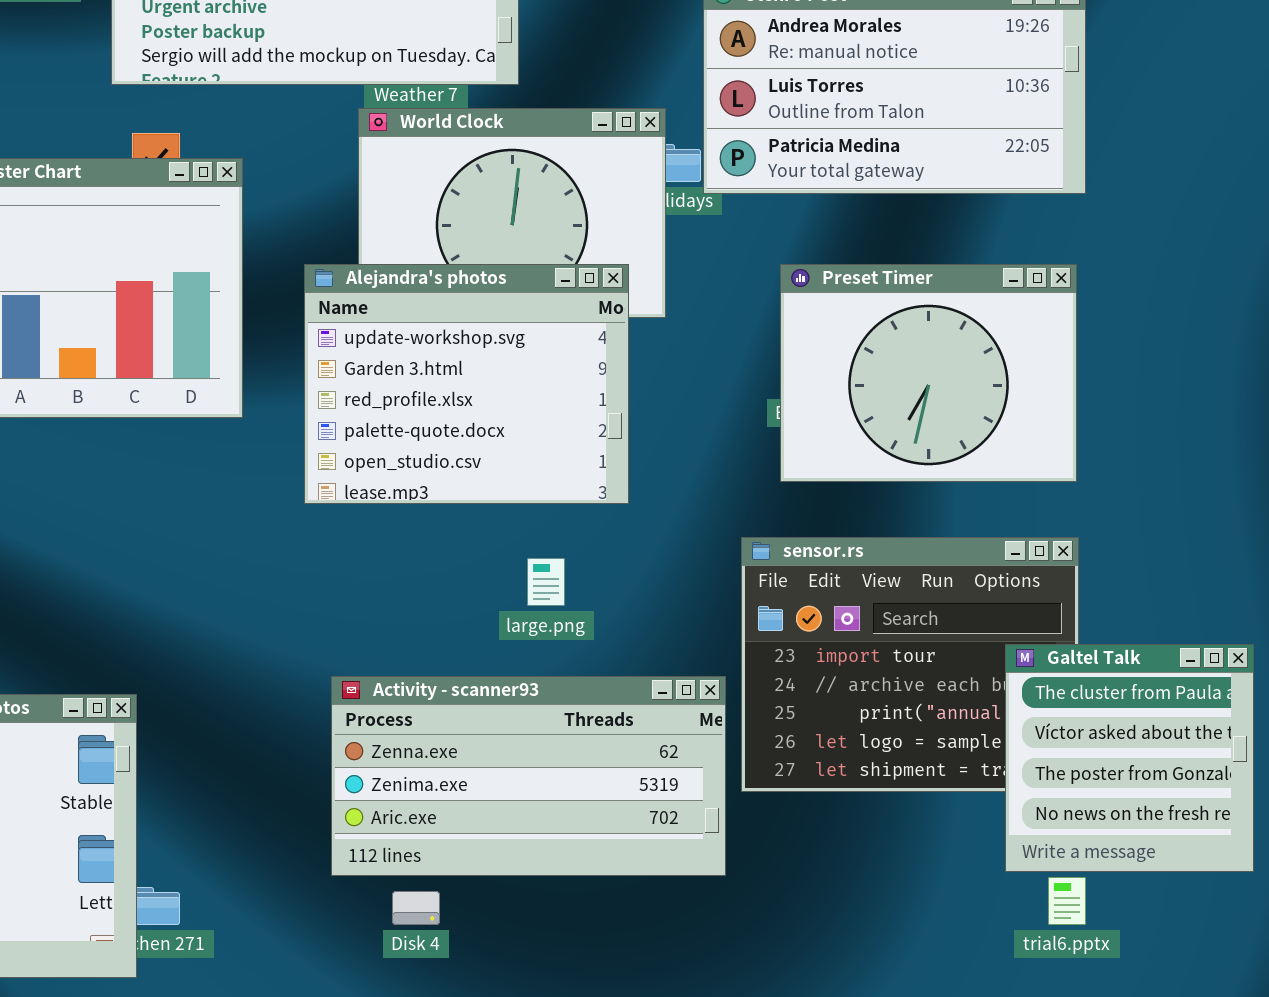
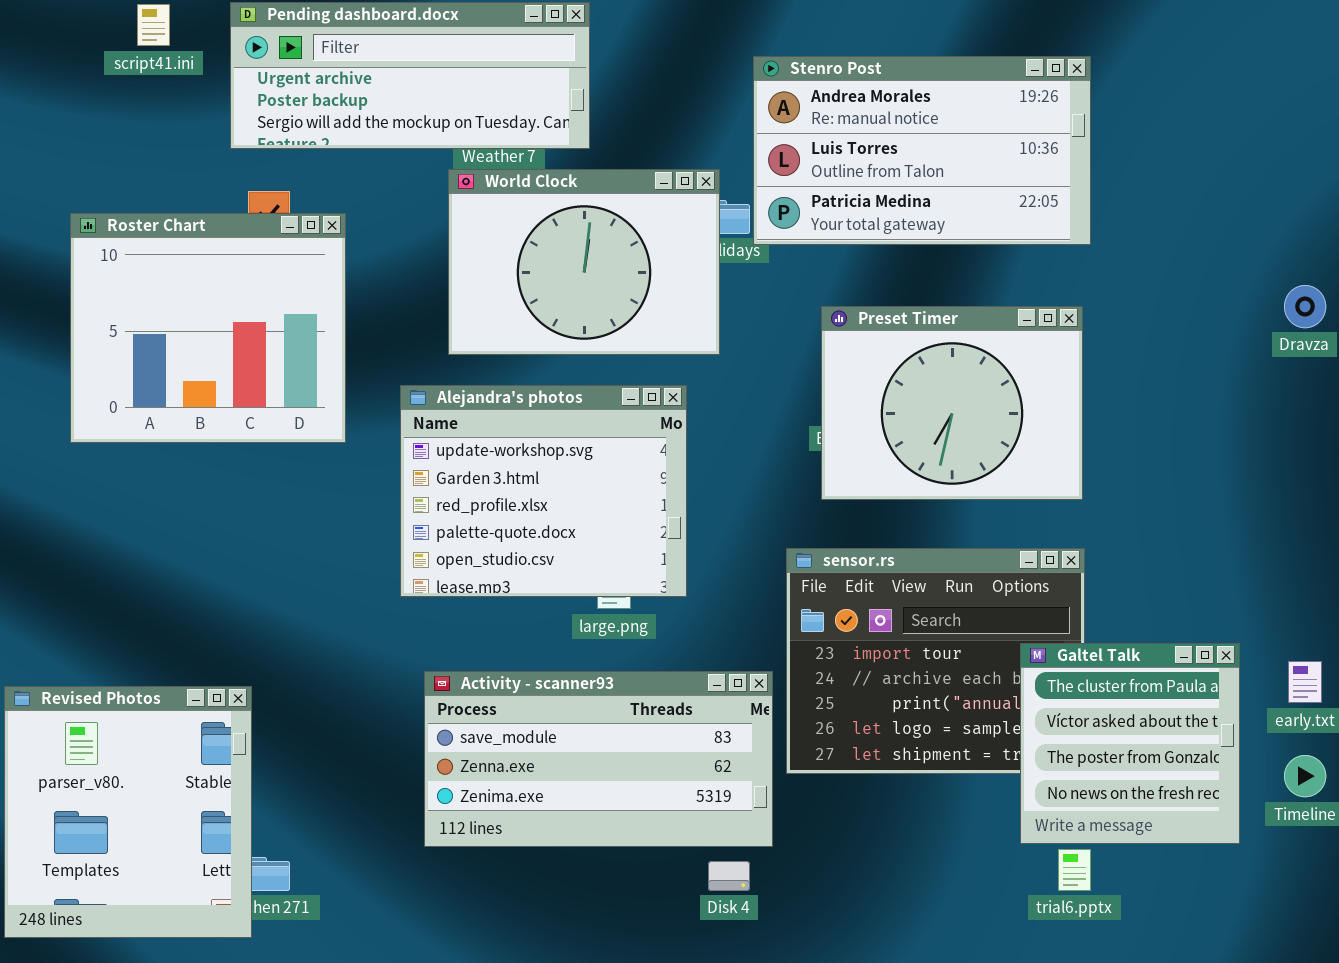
Alejandra's photos: [304,264,629,504] -> [400,385,687,597], moved
Activity - scanner93: [331,676,726,876] -> [424,671,773,847], scrolled up 1 row
Disk 4: [392,891,440,925] -> [708,861,750,891], moved

